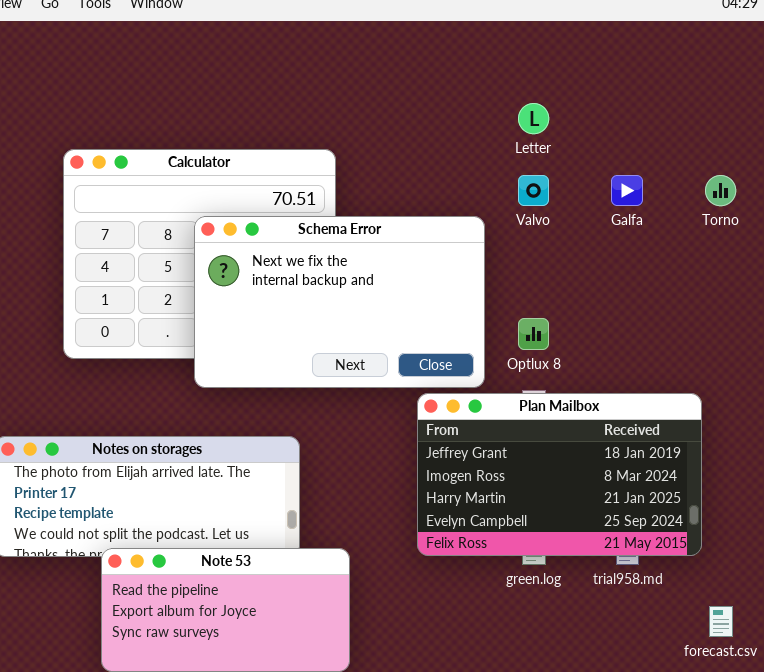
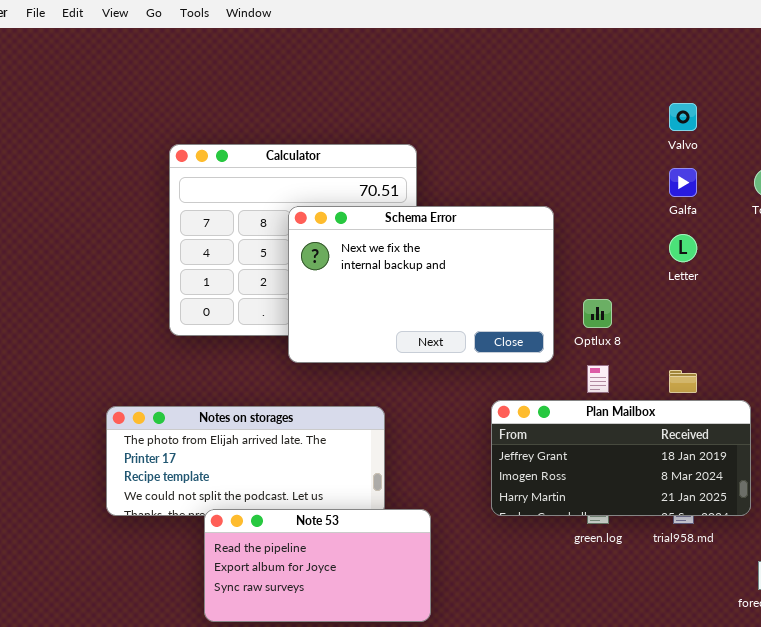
Letter: [518,103,549,134] -> [669,234,697,262], moved
Valvo: [518,175,549,206] -> [669,103,697,131], moved
Plan Mailbox: [417,393,702,556] -> [491,400,751,516], resized

